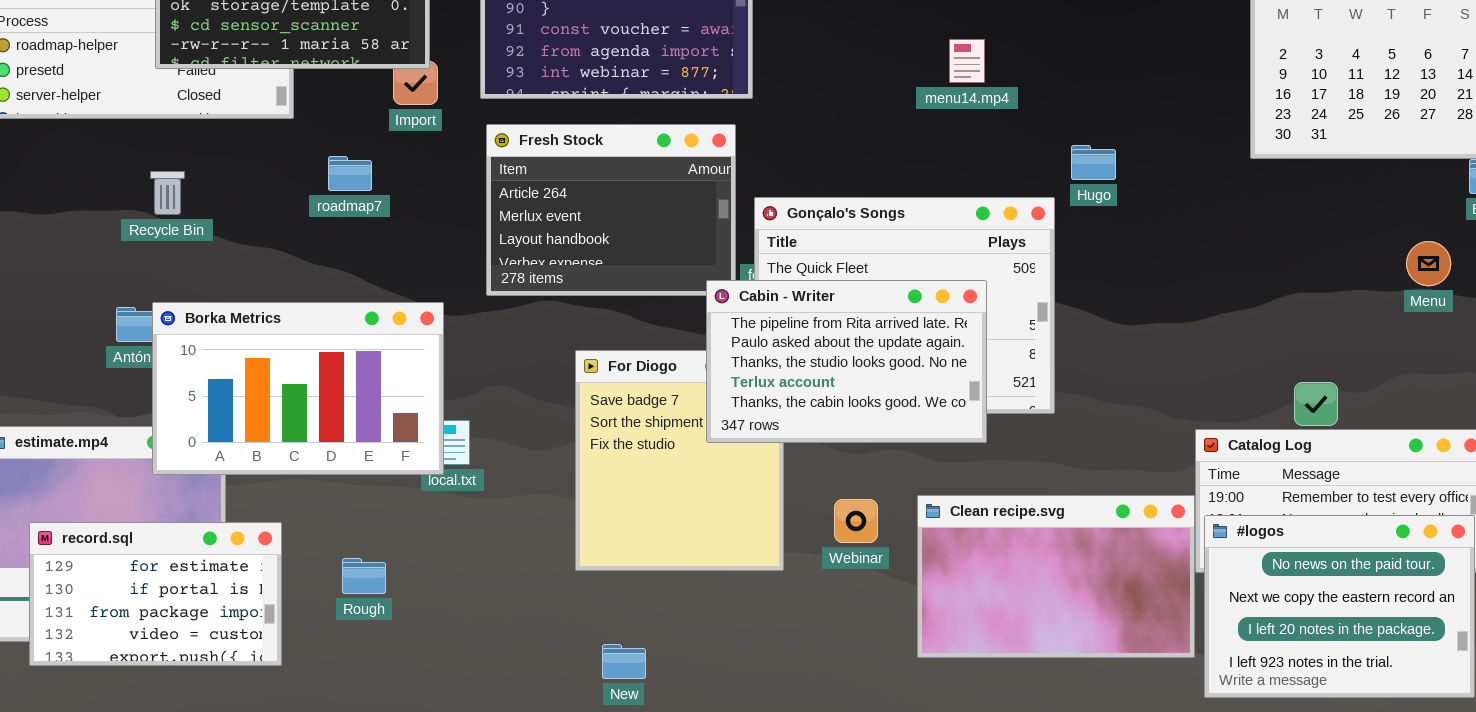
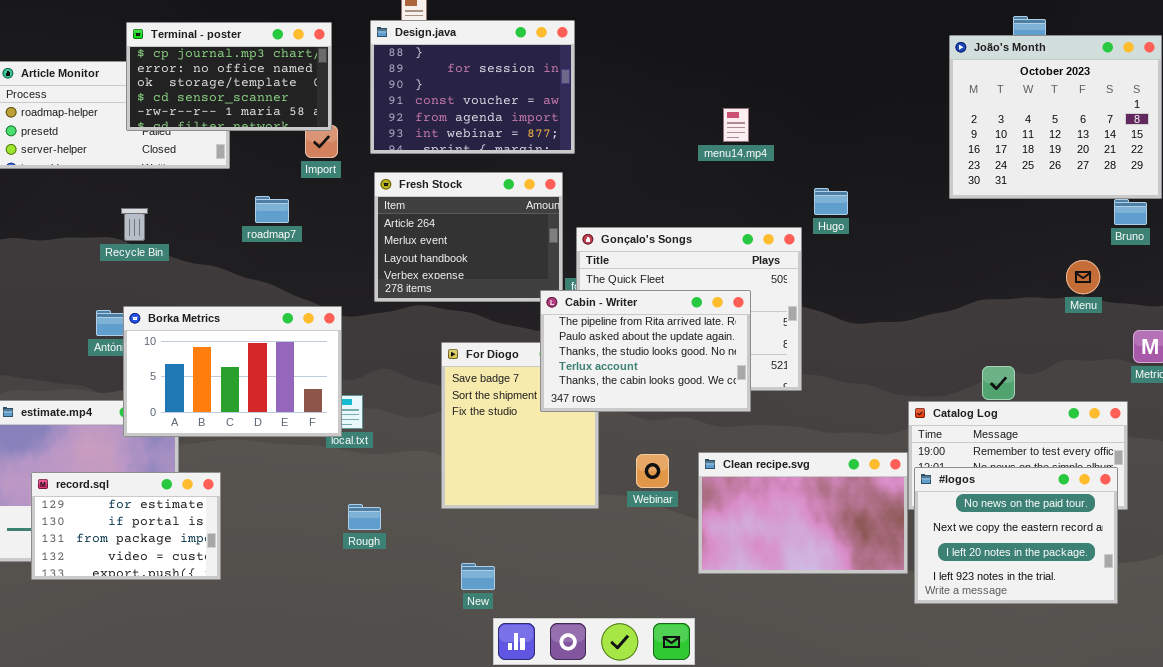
Rough: [342,558,386,594] -> [348,504,381,530], moved

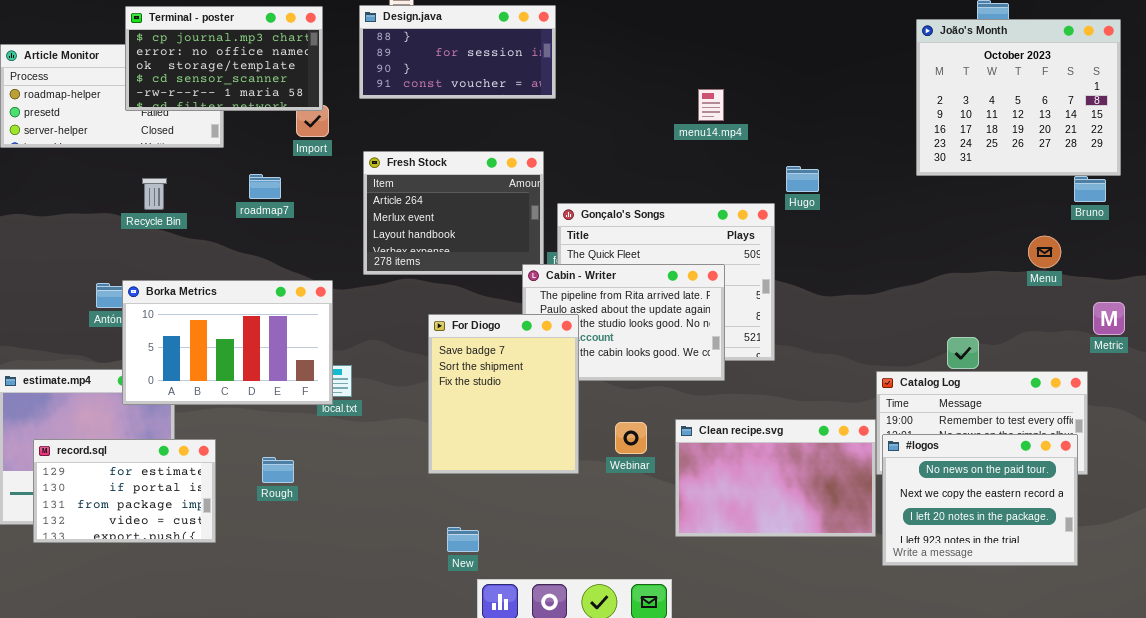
Design.java: [370,20,575,154] -> [359,5,556,99], resized
Recycle Bin: [121,208,148,241] -> [142,178,167,210], moved
For Diogo: [441,342,599,509] -> [428,314,579,474], raised
Rough: [348,504,381,530] -> [262,457,294,483], moved

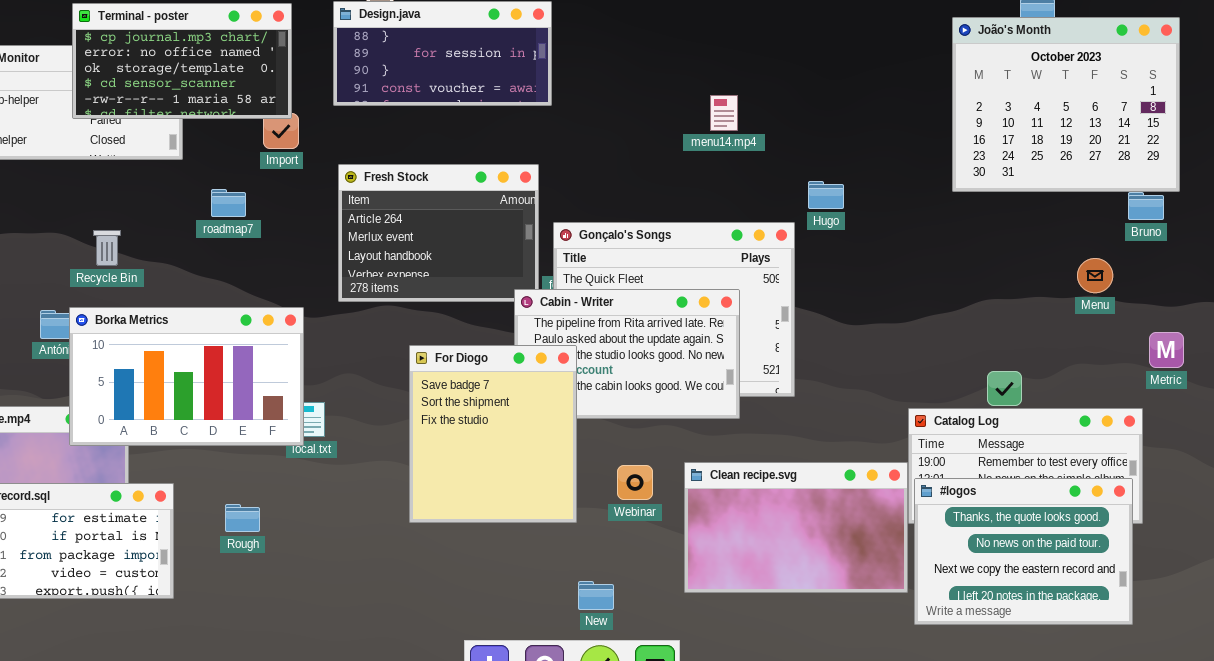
Recycle Bin: [142,178,167,210] -> [93,230,121,266], moved
#logos: [882,434,1078,566] -> [914,478,1133,625], scrolled up 1 row
New: [447,527,479,552] -> [578,581,614,610], moved

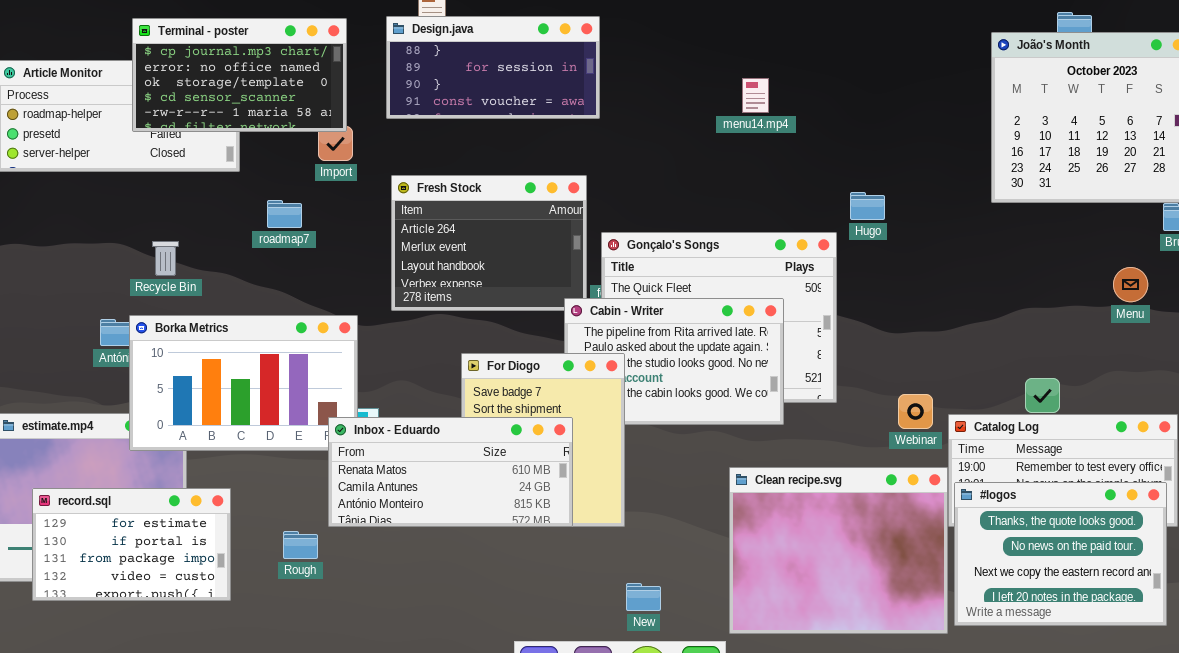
menu14.mp4: [710,95,738,131] -> [742,78,769,113], moved
Inbox - Eduardo: none -> [328,417,573,527], opened
Clean recipe.svg: [684,462,908,593] -> [729,467,948,634], resized
Webinar: [617,465,653,500] -> [898,394,933,429], moved
Rough: [225,504,260,532] -> [283,531,318,559], moved

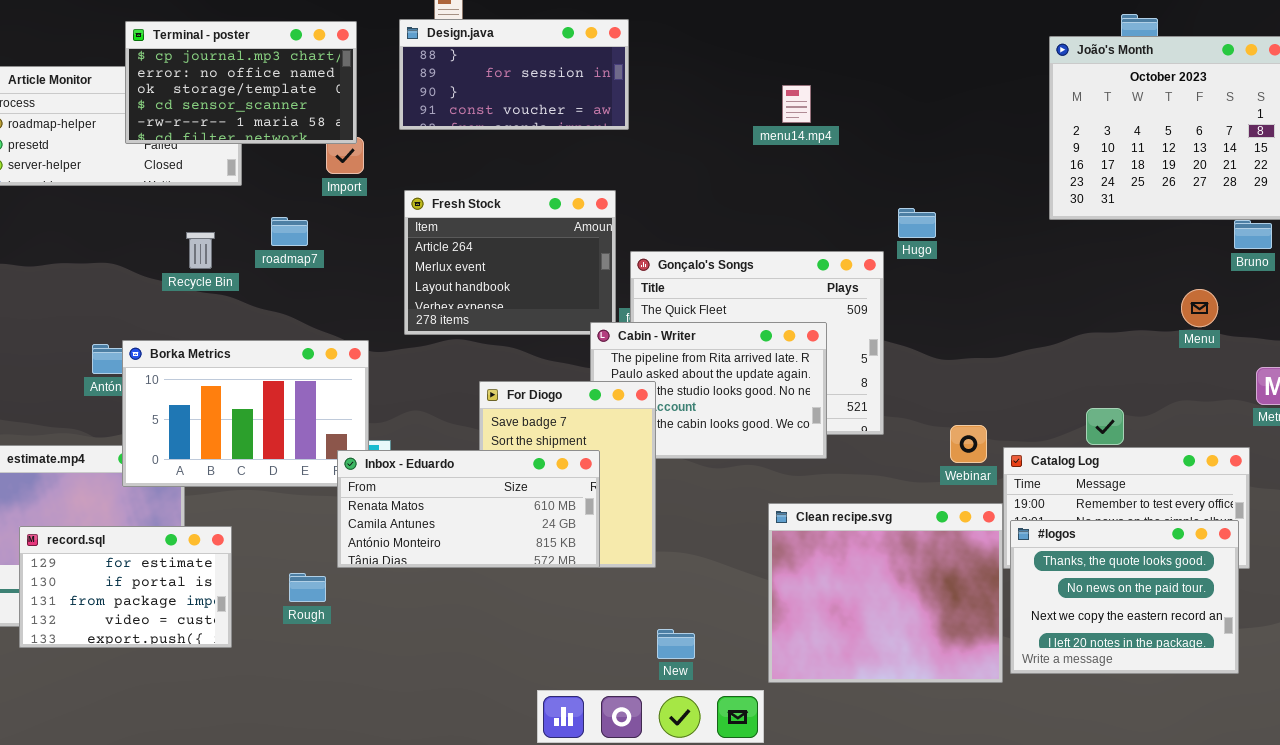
Recycle Bin: [152,241,179,276] -> [186,232,215,269], moved

